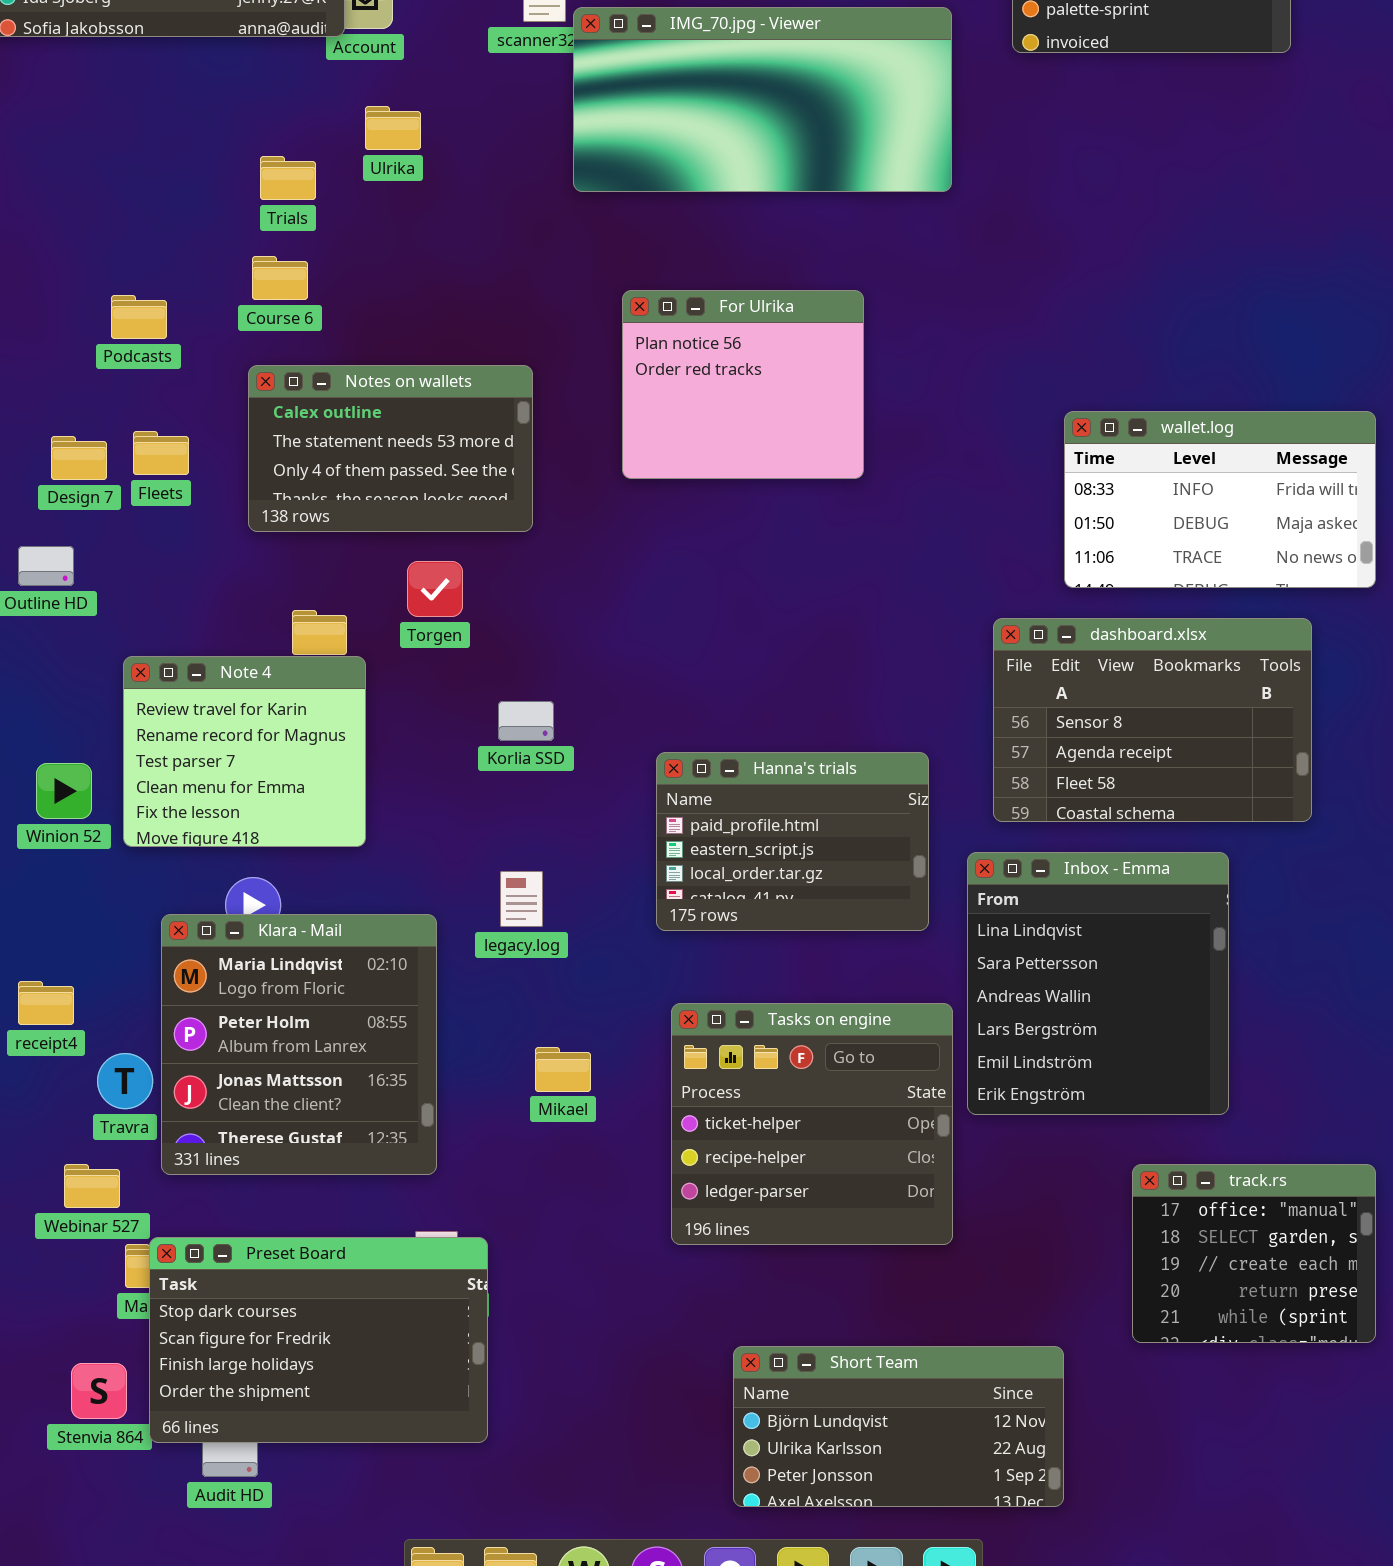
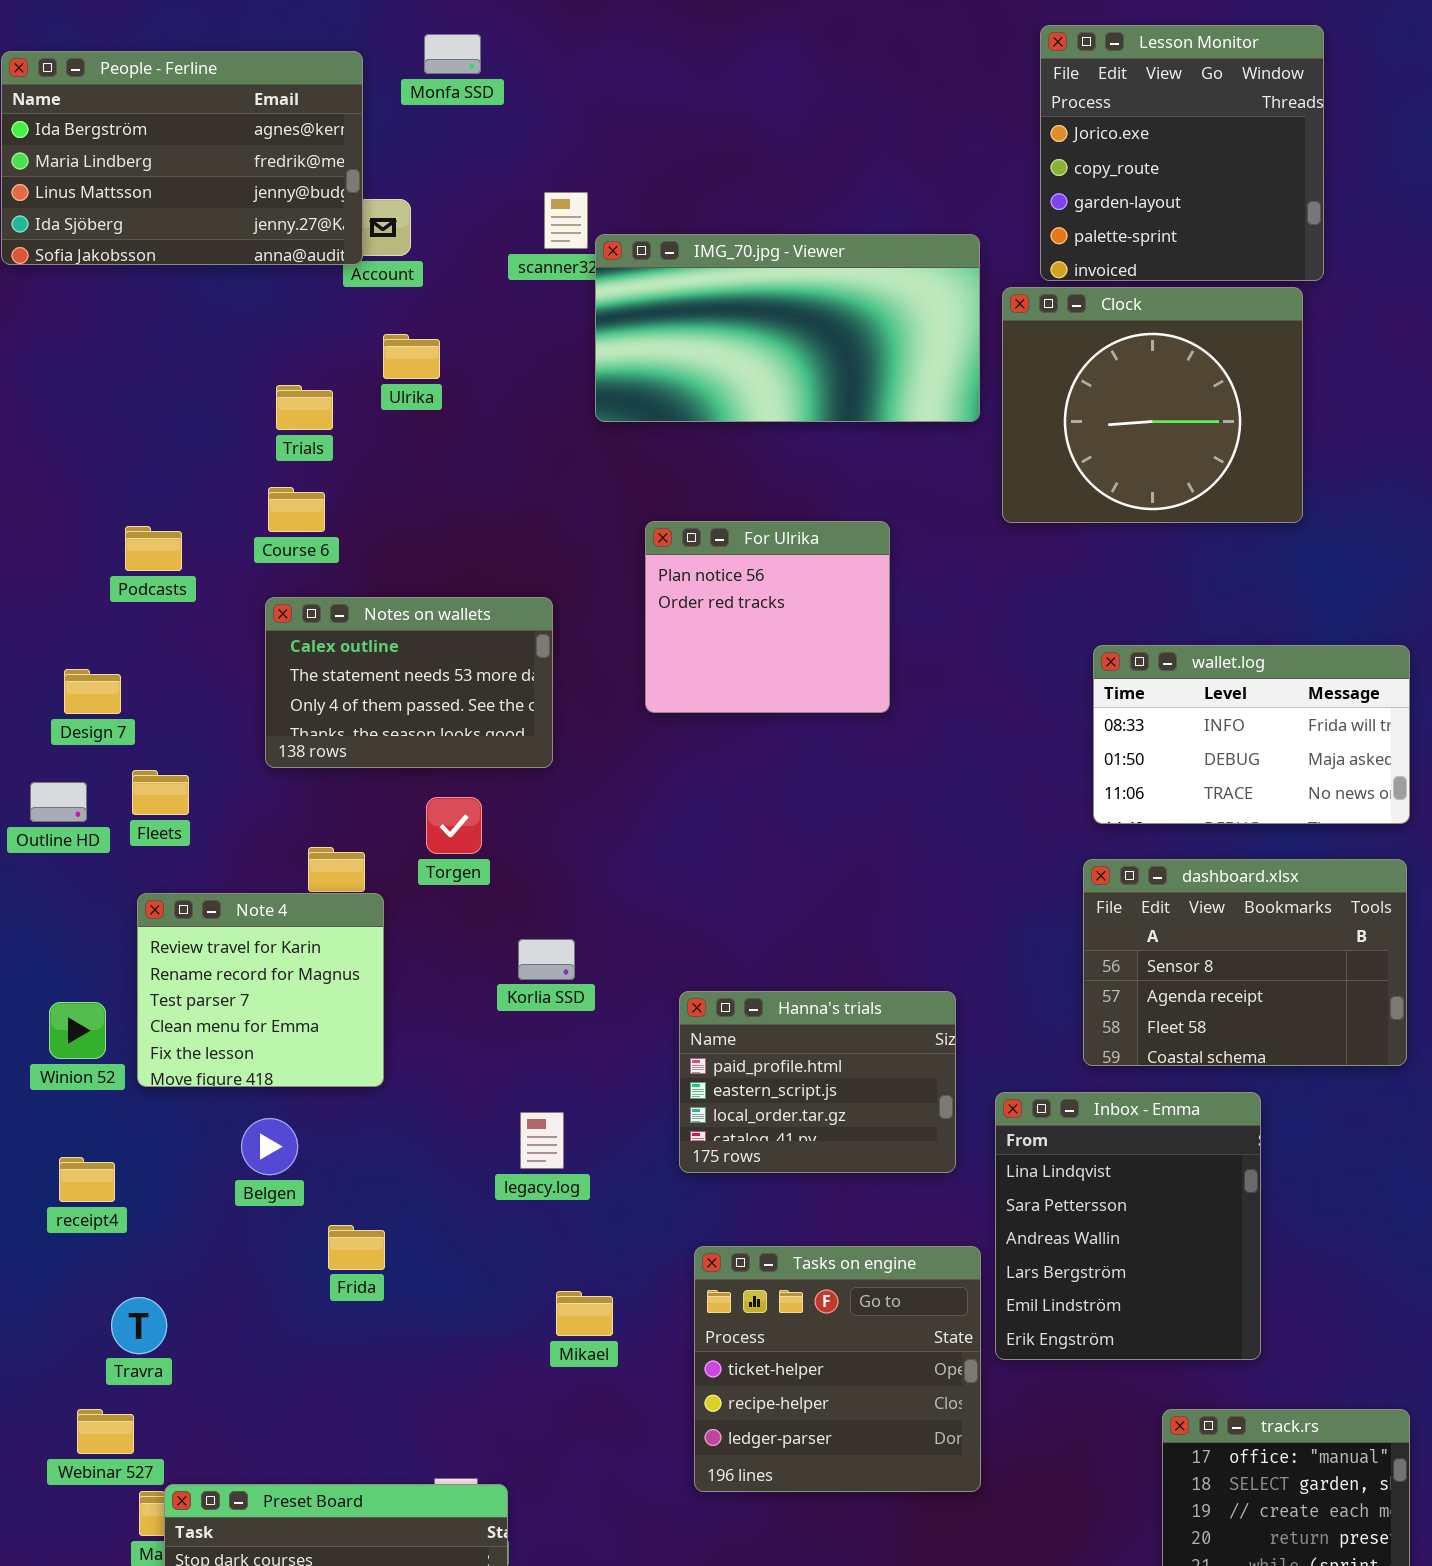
Clock: none -> [1002,287,1303,523], opened
Fleets: [133,431,189,475] -> [132,770,189,815], moved
dashboard.xlsx: [993,618,1312,822] -> [1083,859,1407,1066], moved
Klara - Mail: [161,914,437,1175] -> none, closed
receipt4: [18,981,74,1025] -> [59,1157,115,1202], moved

